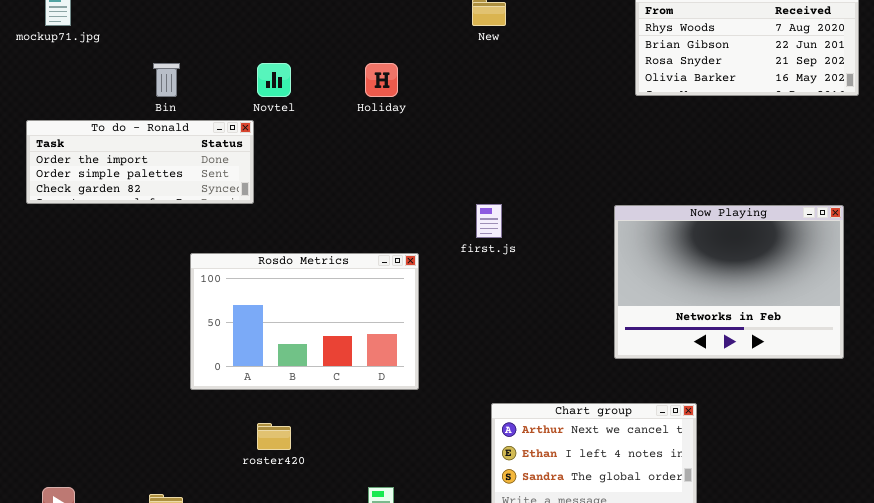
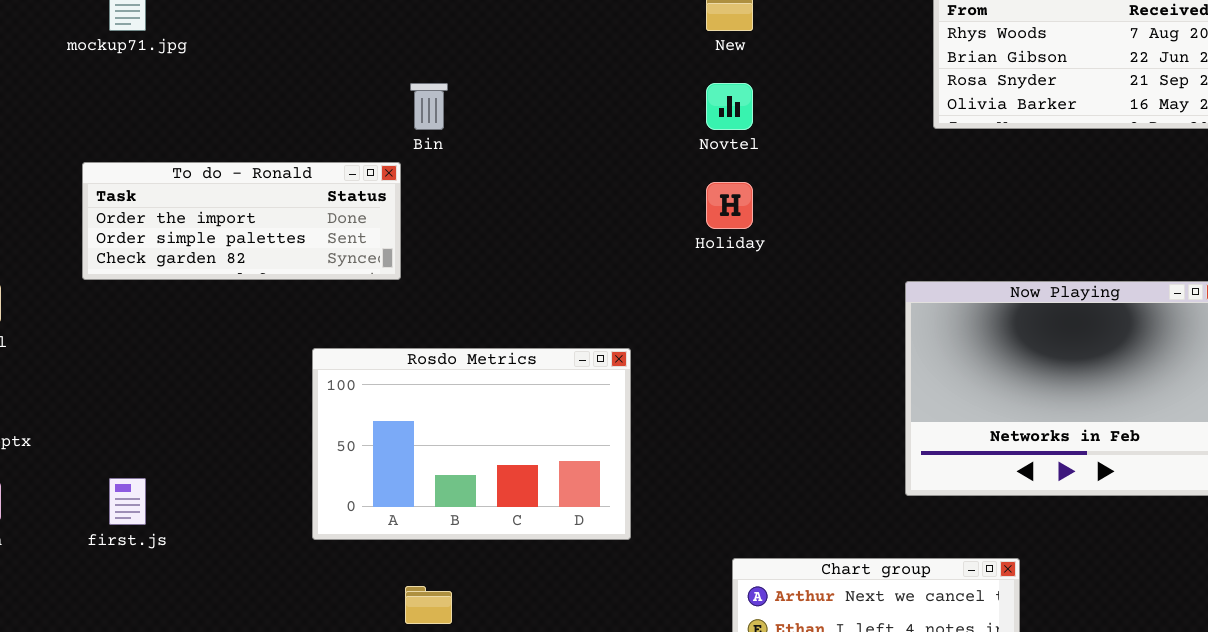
Bin: [153,63,180,97] -> [410,83,448,130], moved
Novtel: [257,63,291,97] -> [706,83,753,130], moved
Holiday: [365,63,398,97] -> [706,182,753,229], moved
first.js: [476,204,502,238] -> [109,478,146,525], moved

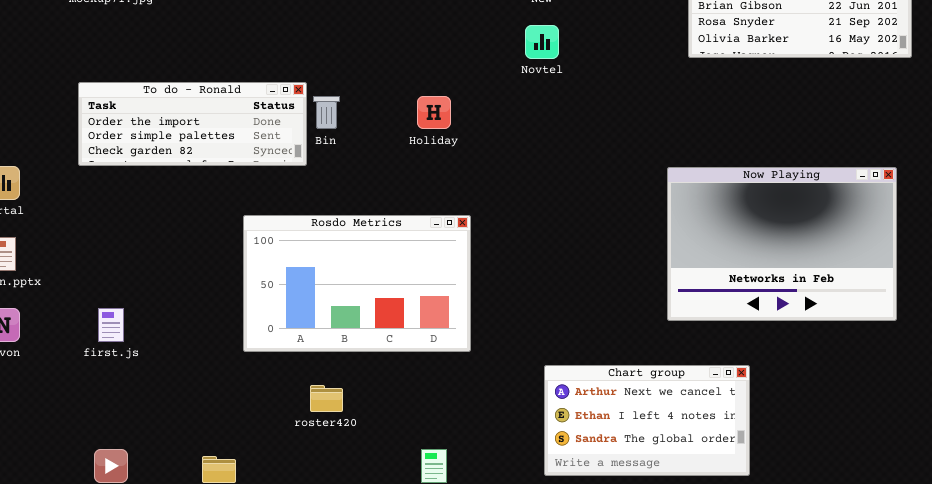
Bin: [410,83,448,130] -> [313,96,340,129], moved
Holiday: [706,182,753,229] -> [417,96,451,129], moved

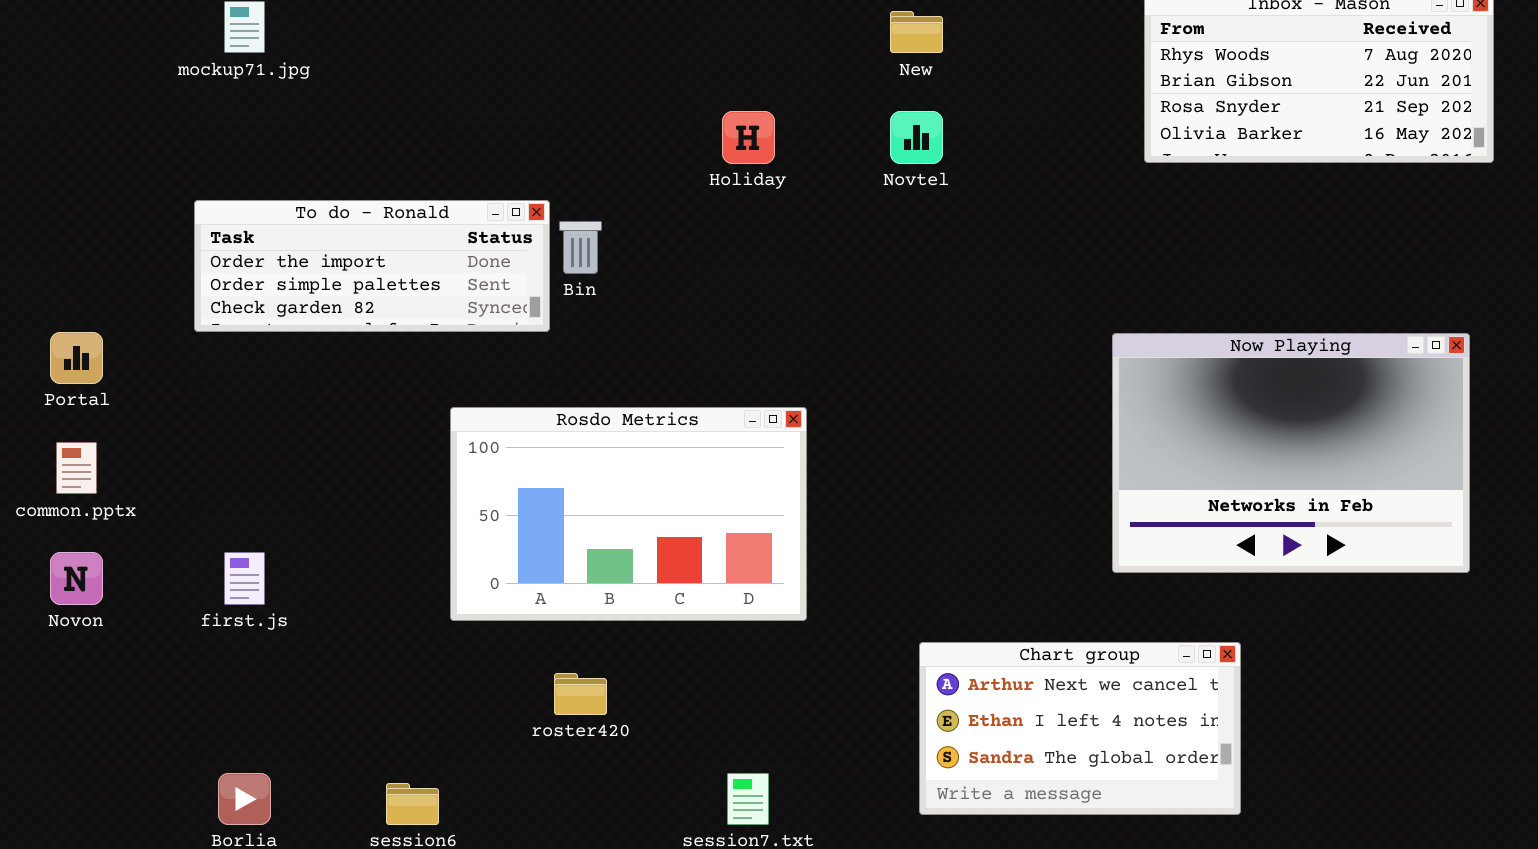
Holiday: [417,96,451,129] -> [722,111,775,164], moved

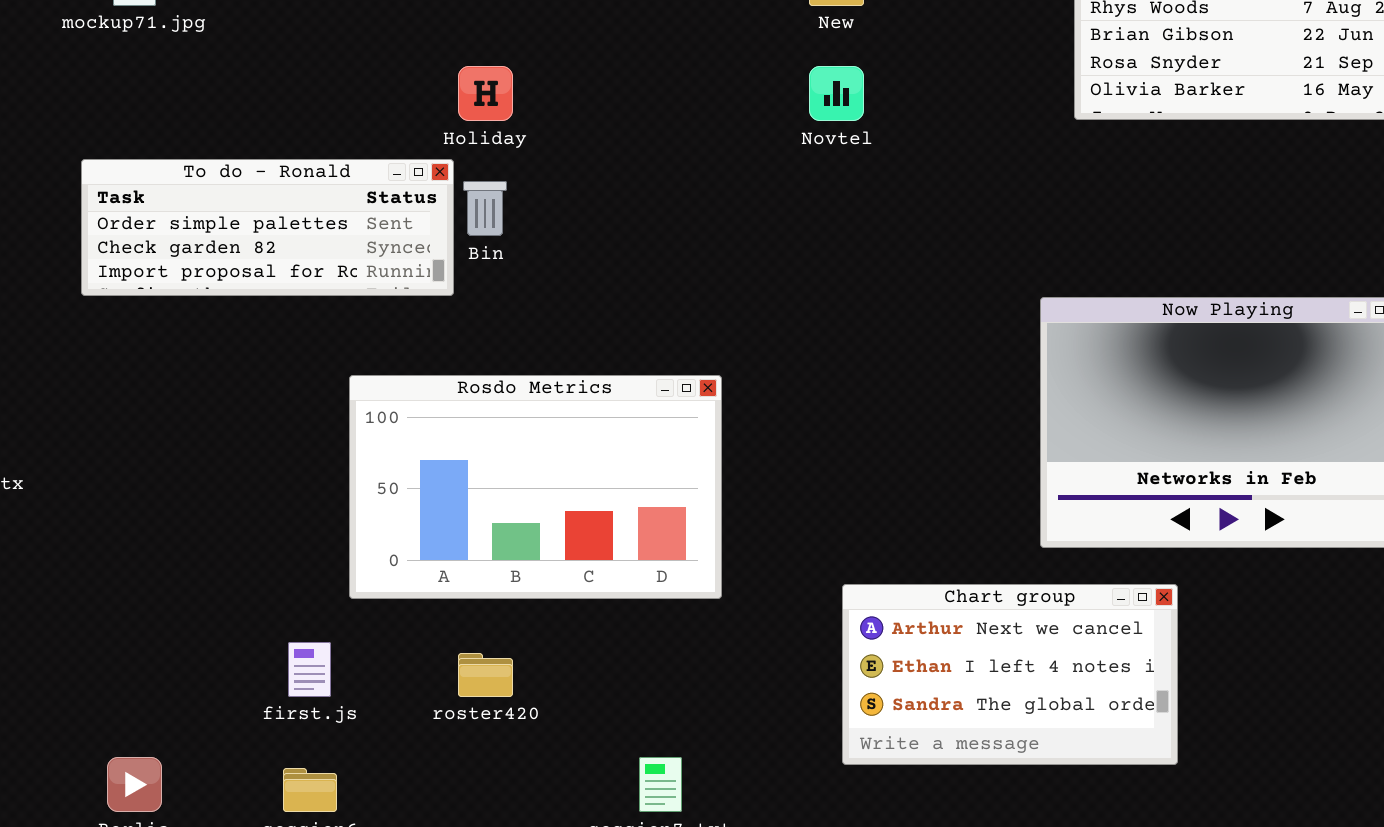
Holiday: [722,111,775,164] -> [458,66,513,121], moved
To do - Ronald: [194,200,550,332] -> [81,159,454,296], scrolled down 1 row
first.js: [224,552,265,605] -> [288,642,331,697], moved
Chart group: [919,642,1241,815] -> [842,584,1178,765], moved

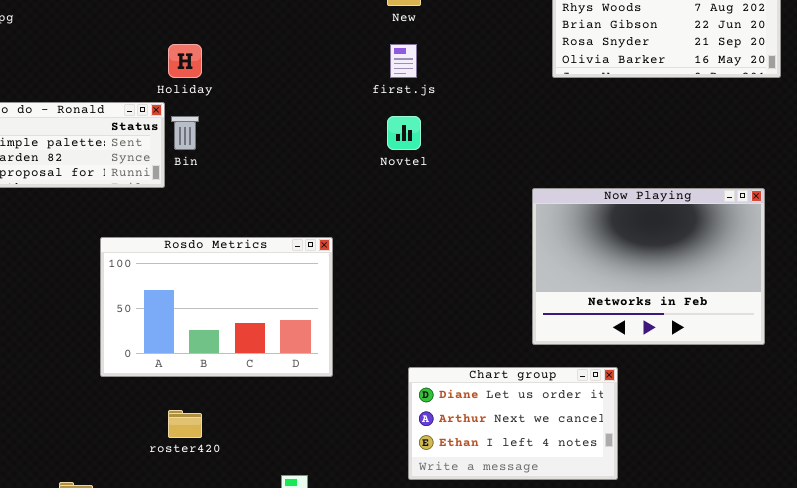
Novtel: [809,66,864,121] -> [387,116,421,150], moved
Chart group: [842,584,1178,765] -> [408,367,618,480], scrolled up 1 row
first.js: [288,642,331,697] -> [390,44,417,78], moved

